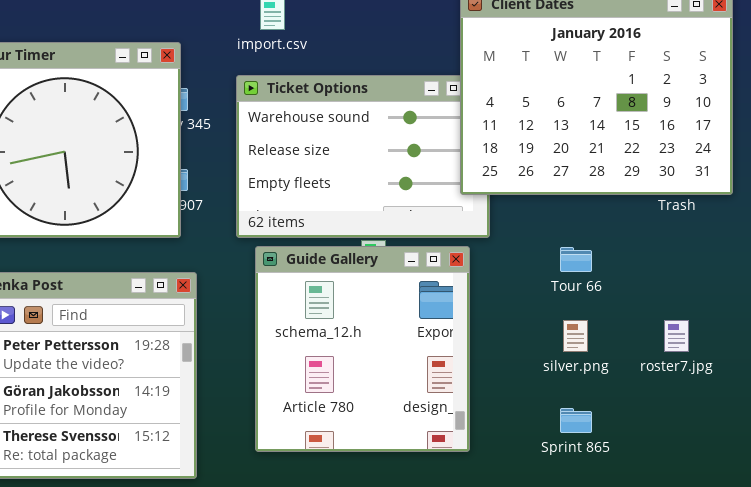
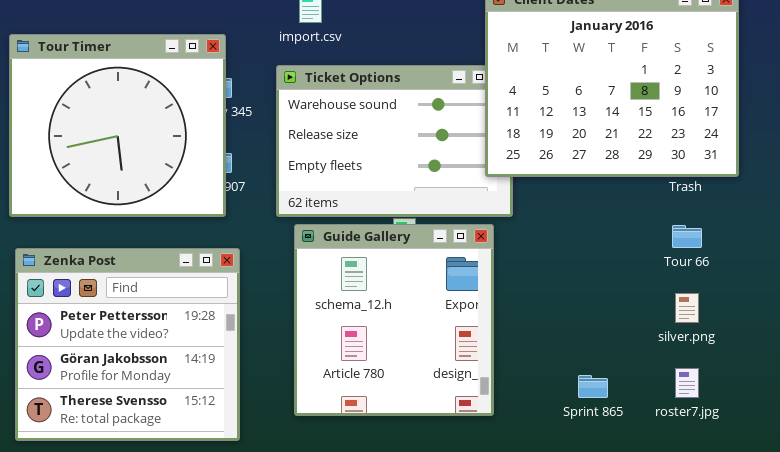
Tour 66: [560,247,592,272] -> [672,225,702,248], moved
silver.png: [563,320,588,352] -> [675,293,699,323], moved
roster7.jpg: [664,320,689,352] -> [675,368,699,398], moved

